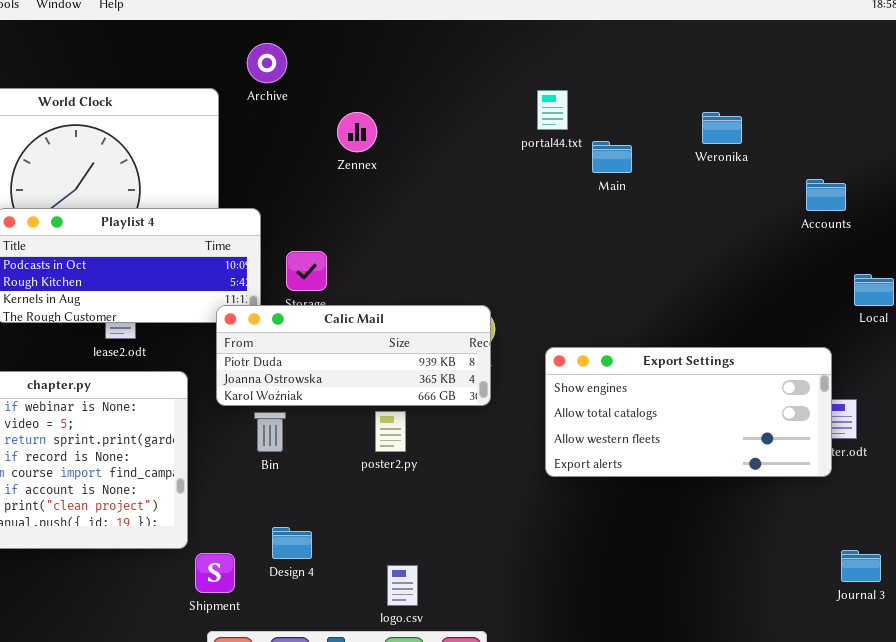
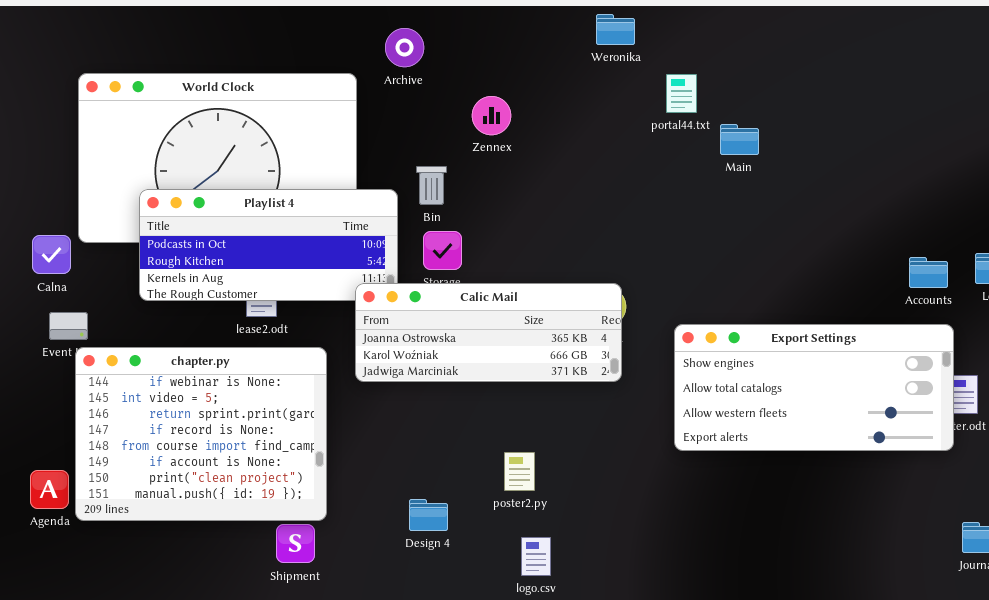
Weronika: [702,112,742,144] -> [596,14,635,45], moved
Accounts: [806,179,846,211] -> [909,257,948,288], moved
Calic Mail: [216,305,491,406] -> [355,283,622,382], scrolled down 1 row
poster2.py: [375,411,406,452] -> [504,452,535,491], moved
Bin: [254,412,286,452] -> [416,166,447,205], moved
Shipment: [195,553,235,593] -> [276,524,315,563], moved

